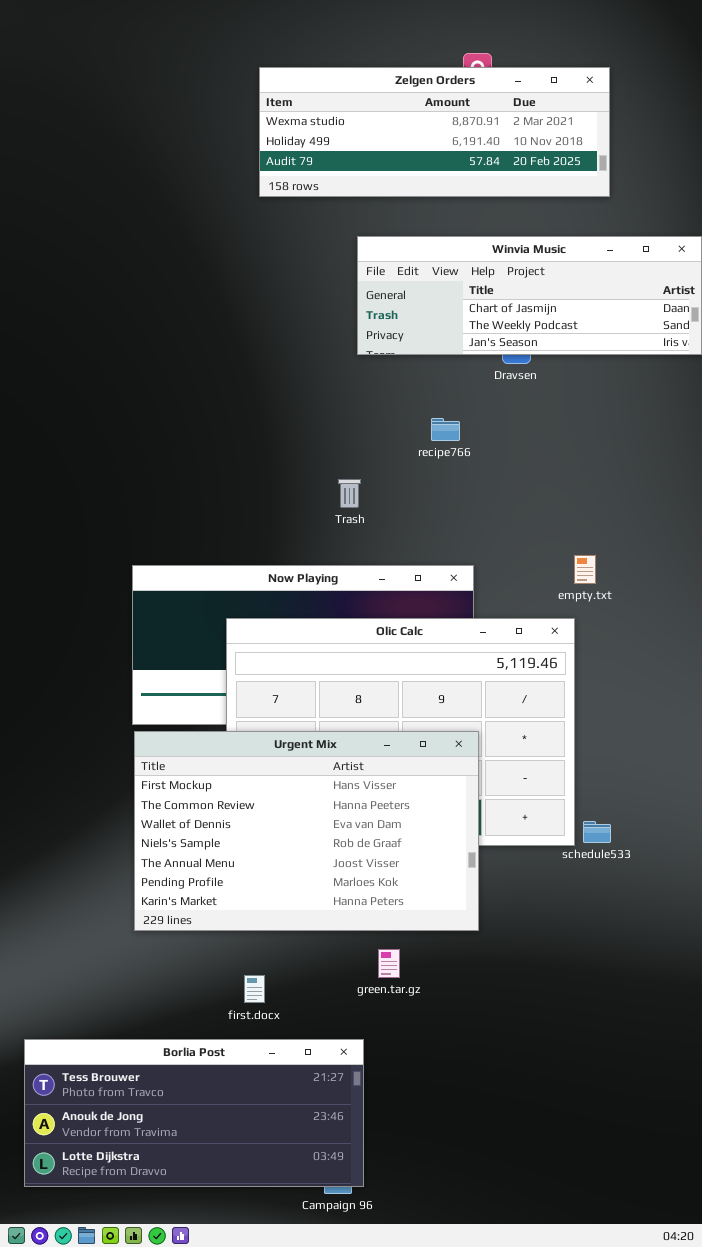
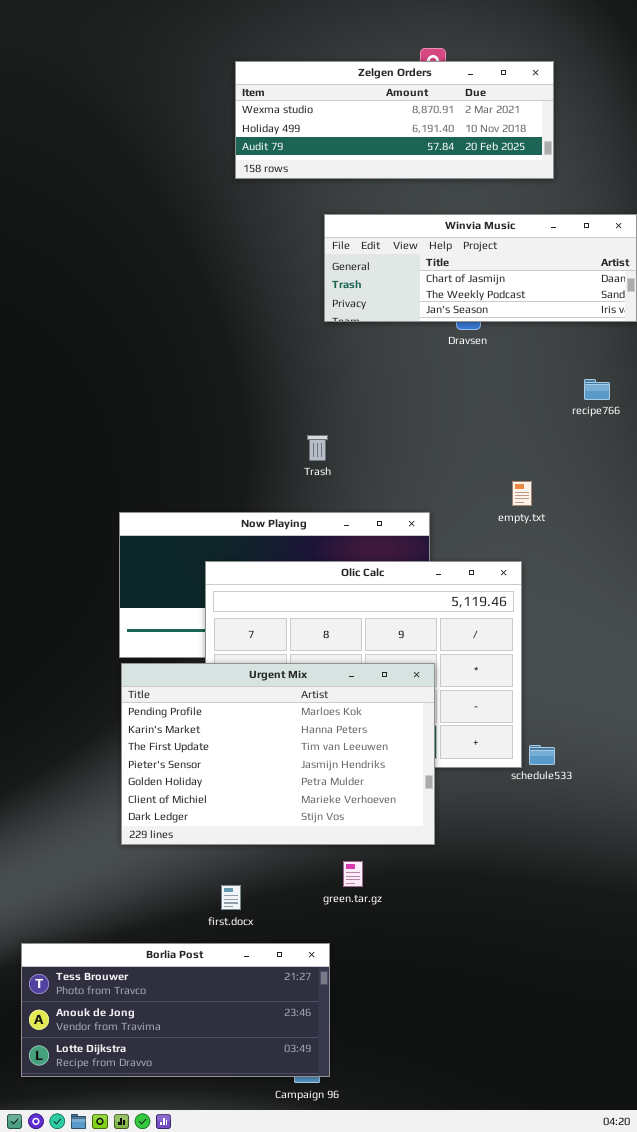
recipe766: [431,418,460,441] -> [584,379,610,400], moved
empty.txt: [574,555,596,584] -> [512,481,532,506], moved
Urgent Mix: [134,731,479,931] -> [121,663,435,845], scrolled down 5 rows

